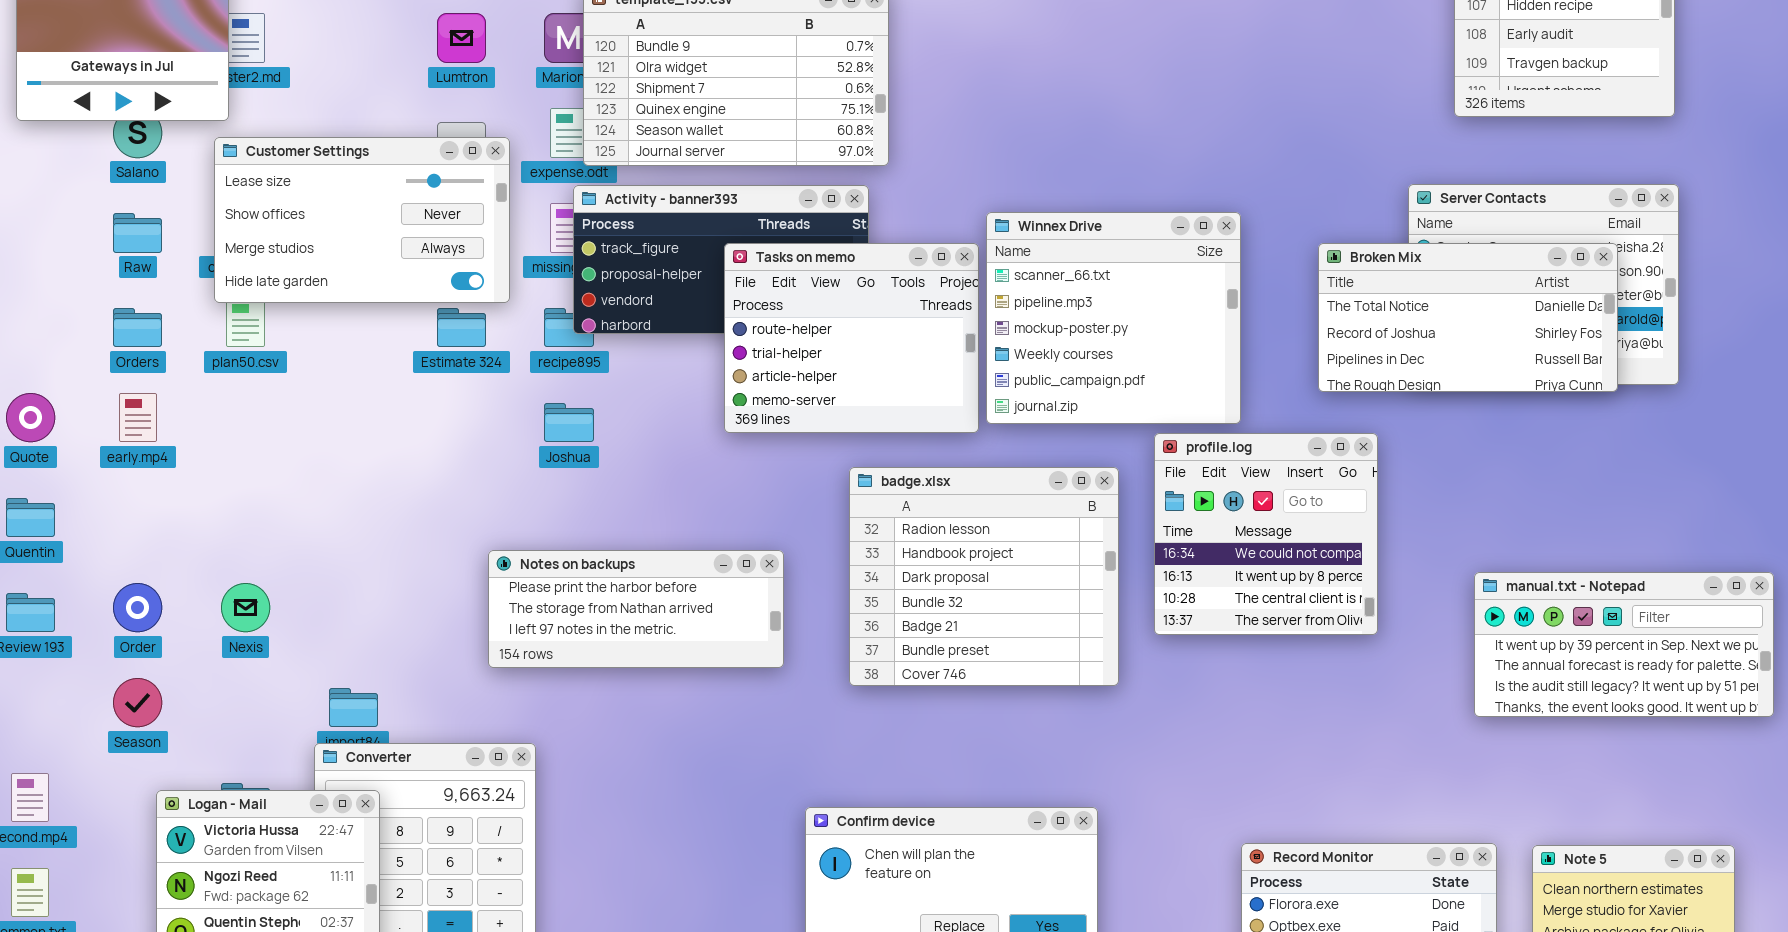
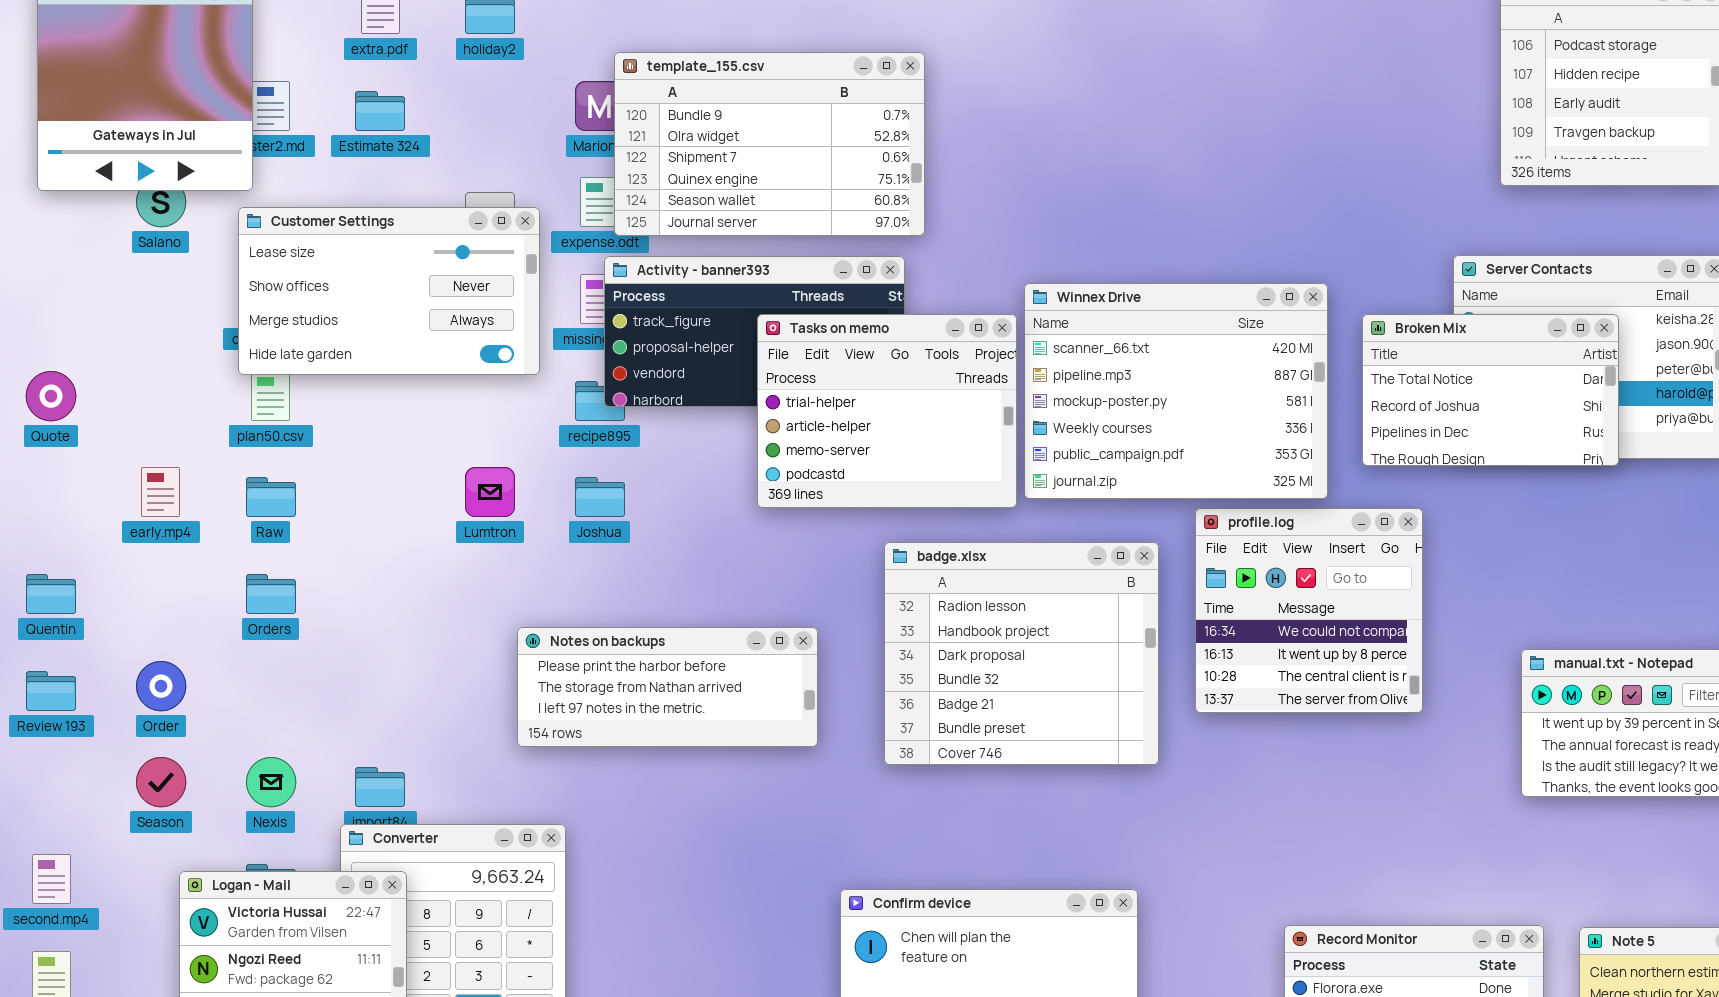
Lumtron: [437,13,486,63] -> [465,467,515,517], moved
Winnex Drive: [986,212,1241,424] -> [1024,283,1328,499], resized
Raw: [113,213,162,253] -> [246,477,296,517], moved
Tasks on memo: [724,243,979,433] -> [757,314,1017,508], scrolled down 1 row
Broken Mix: [1318,243,1618,392] -> [1362,314,1619,466], resized
Orders: [113,308,162,347] -> [246,574,296,614], moved
Estimate 324: [437,308,486,347] -> [355,91,405,131], moved
Quote: [6,393,55,442] -> [26,371,76,421], moved
Nexis: [221,583,270,632] -> [246,757,296,807], moved

